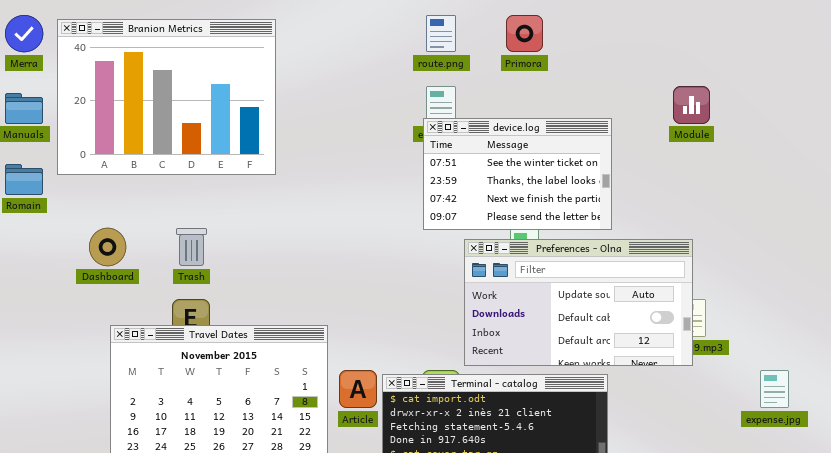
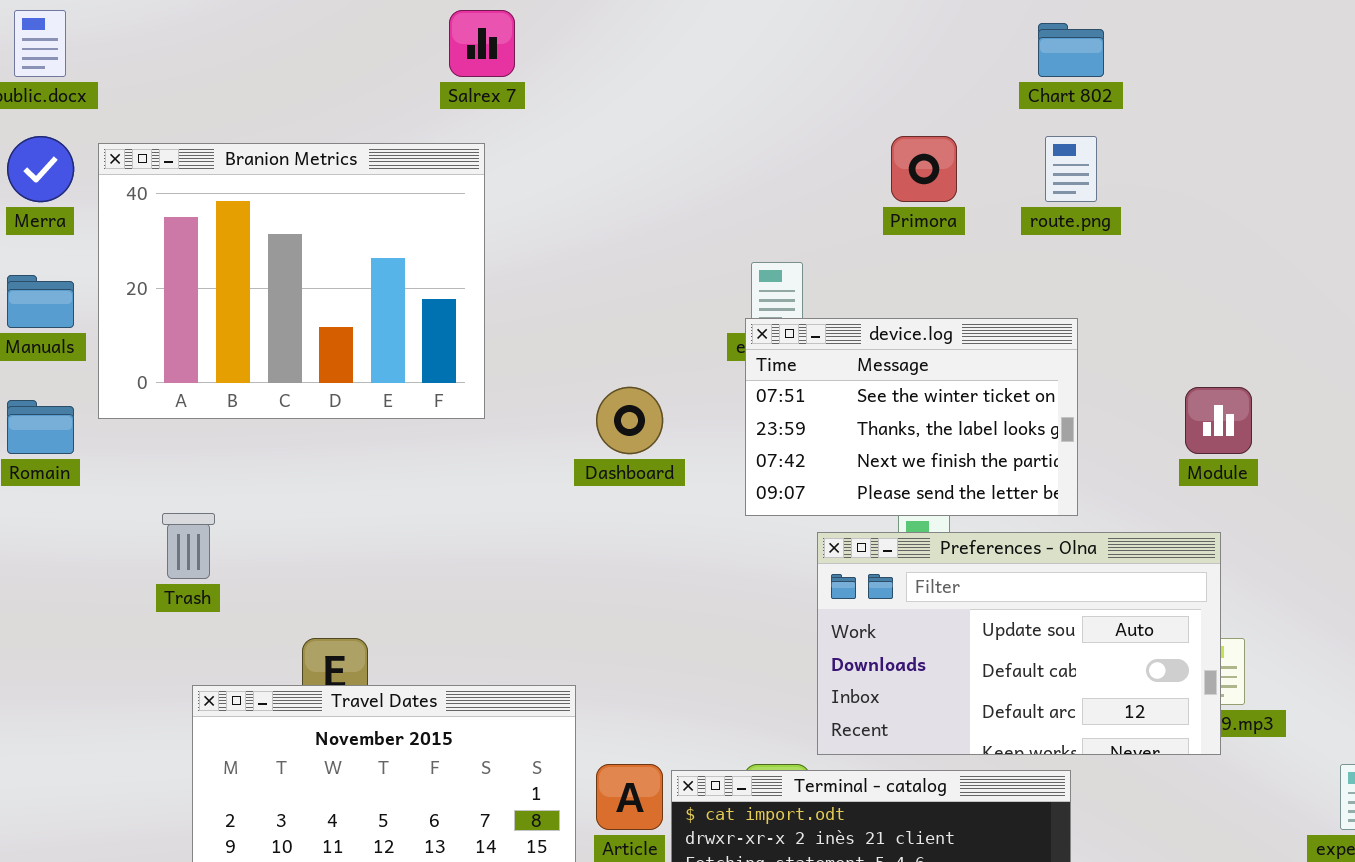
route.png: [426,15,456,52] -> [1045,136,1097,202], moved
Module: [673,86,710,124] -> [1185,387,1252,454], moved
Dashboard: [89,228,126,266] -> [596,387,663,454], moved
Trash: [176,228,207,266] -> [162,513,215,579], moved

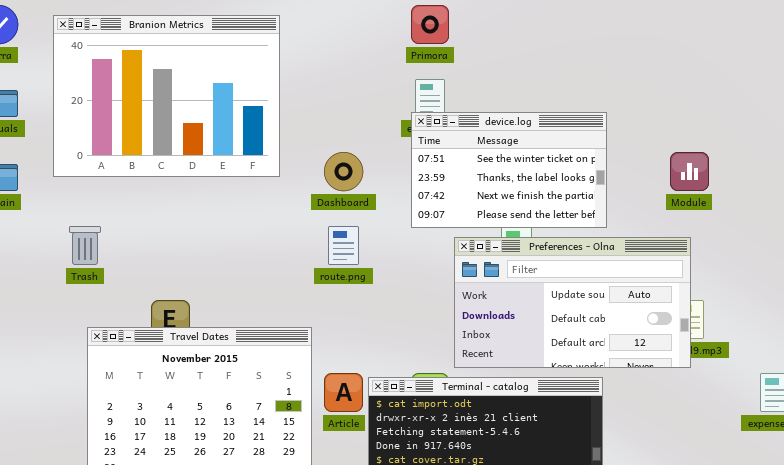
Primora: [891,136,957,202] -> [411,5,449,44], moved
route.png: [1045,136,1097,202] -> [328,226,359,265], moved
Branion Metrics: [98,143,485,419] -> [53,15,280,177], moved

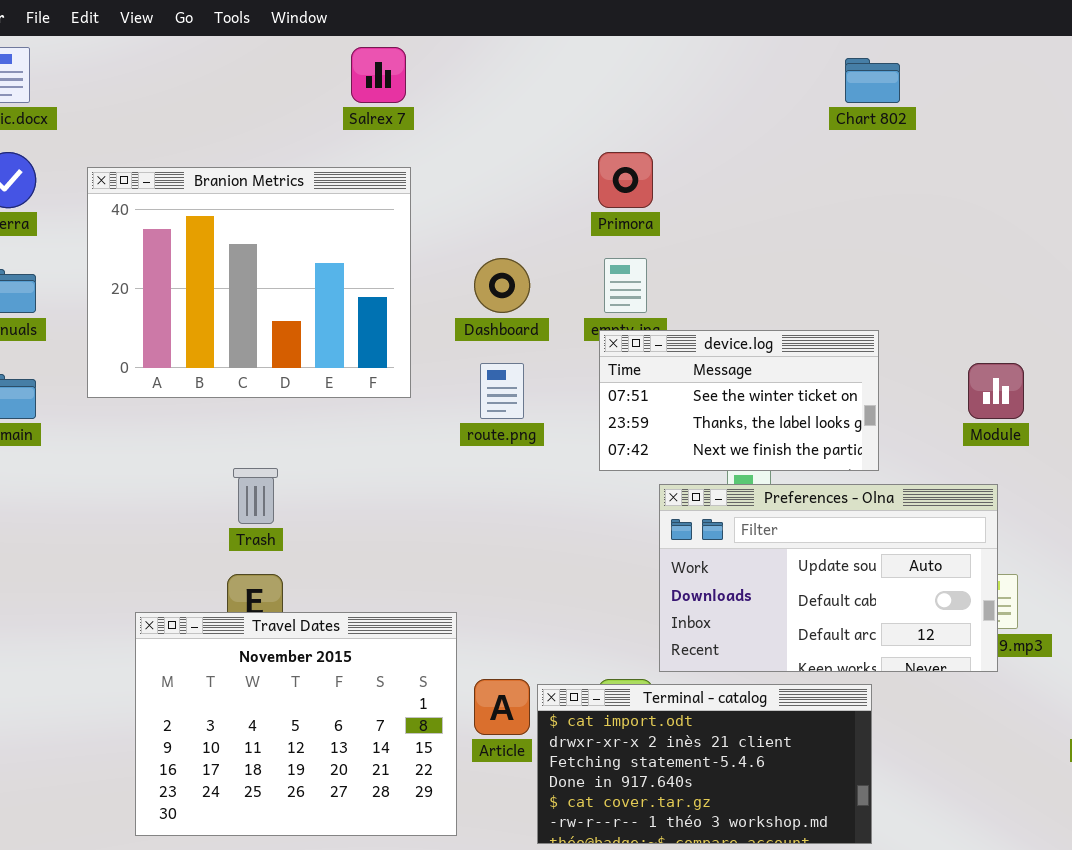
device.log: [411,112,607,228] -> [599,330,879,471], resized
Dashboard: [324,152,363,191] -> [474,258,530,313], moved
Trash: [69,226,101,265] -> [233,468,278,524], moved
route.png: [328,226,359,265] -> [480,363,524,419], moved

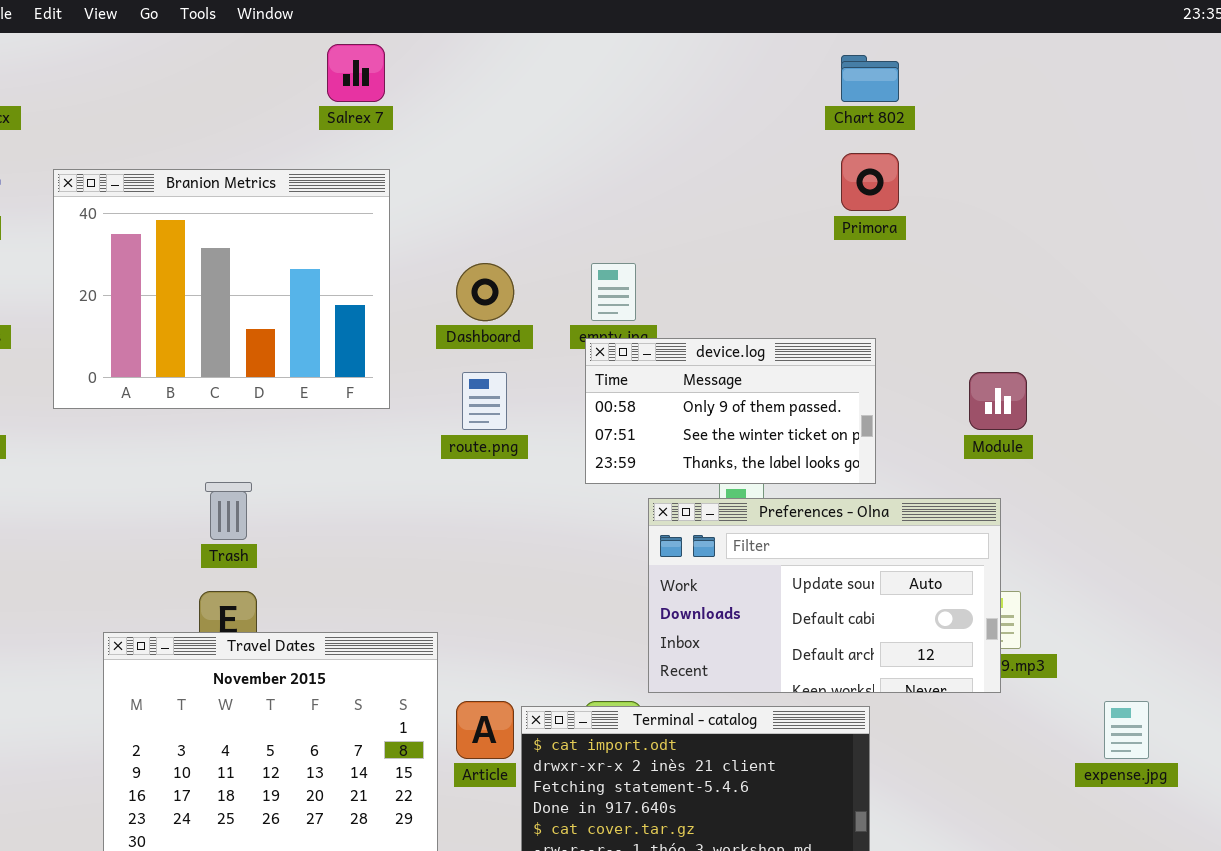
Primora: [598,152,653,208] -> [841,153,899,211], moved
device.log: [599,330,879,471] -> [585,338,876,484], scrolled up 1 row

